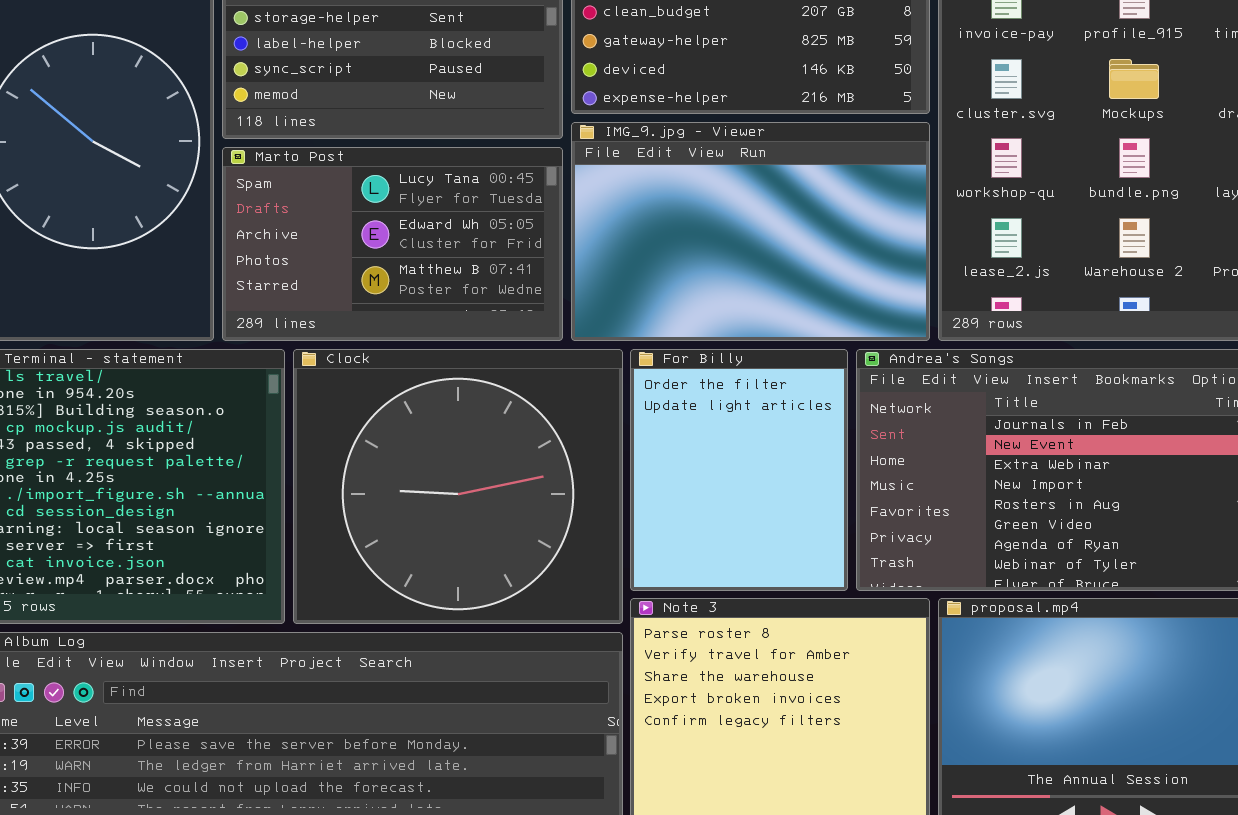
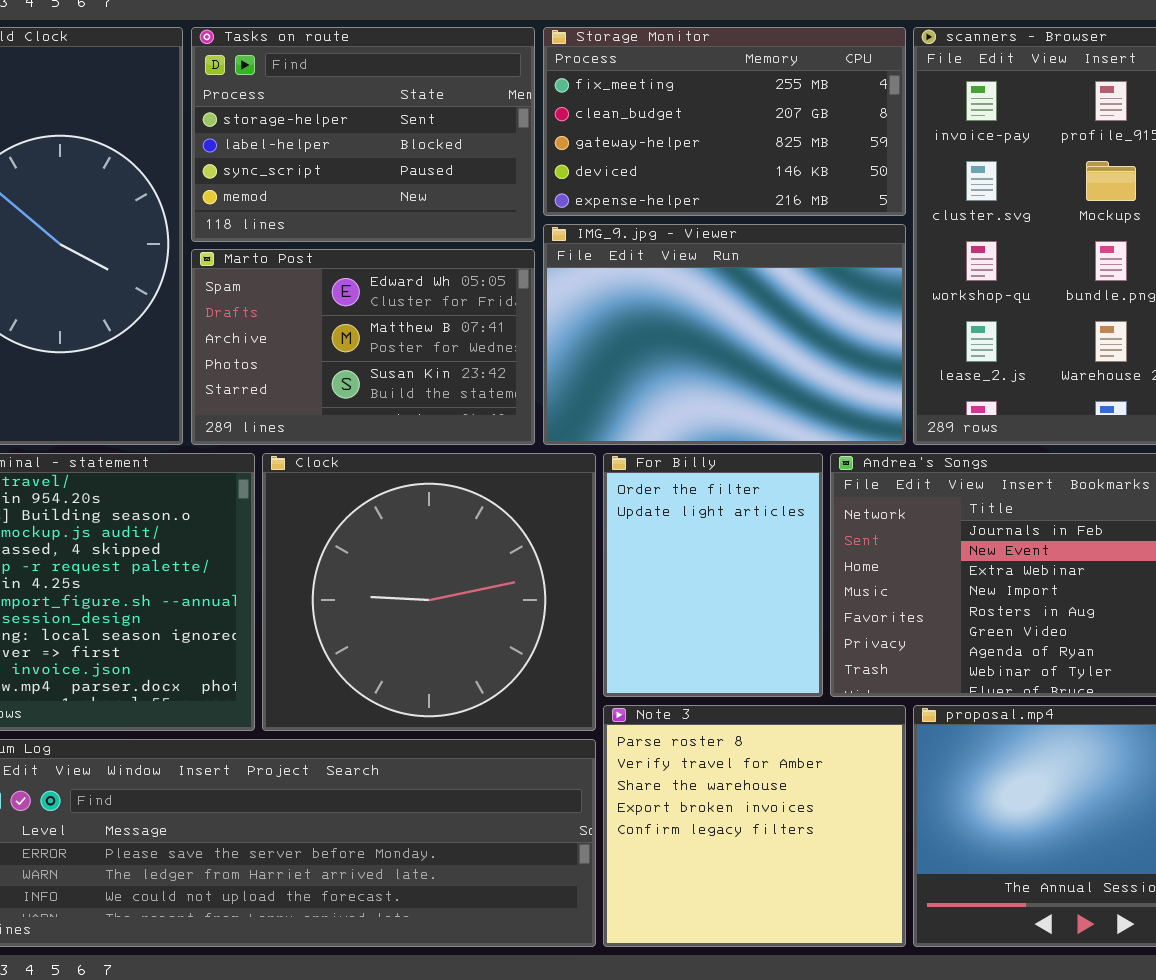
Marto Post: [222,147,563,341] -> [191,249,535,445], scrolled down 1 row

